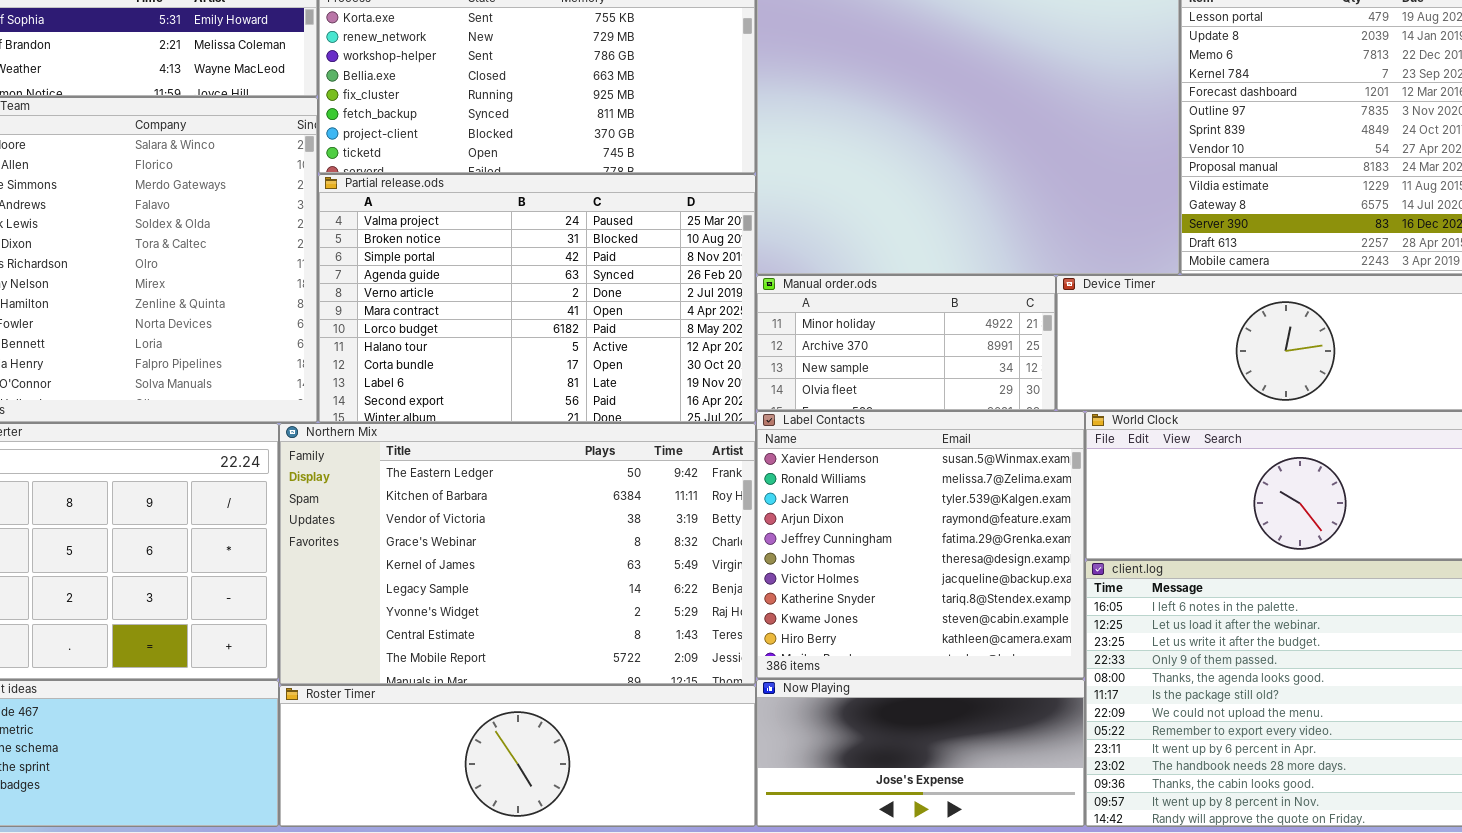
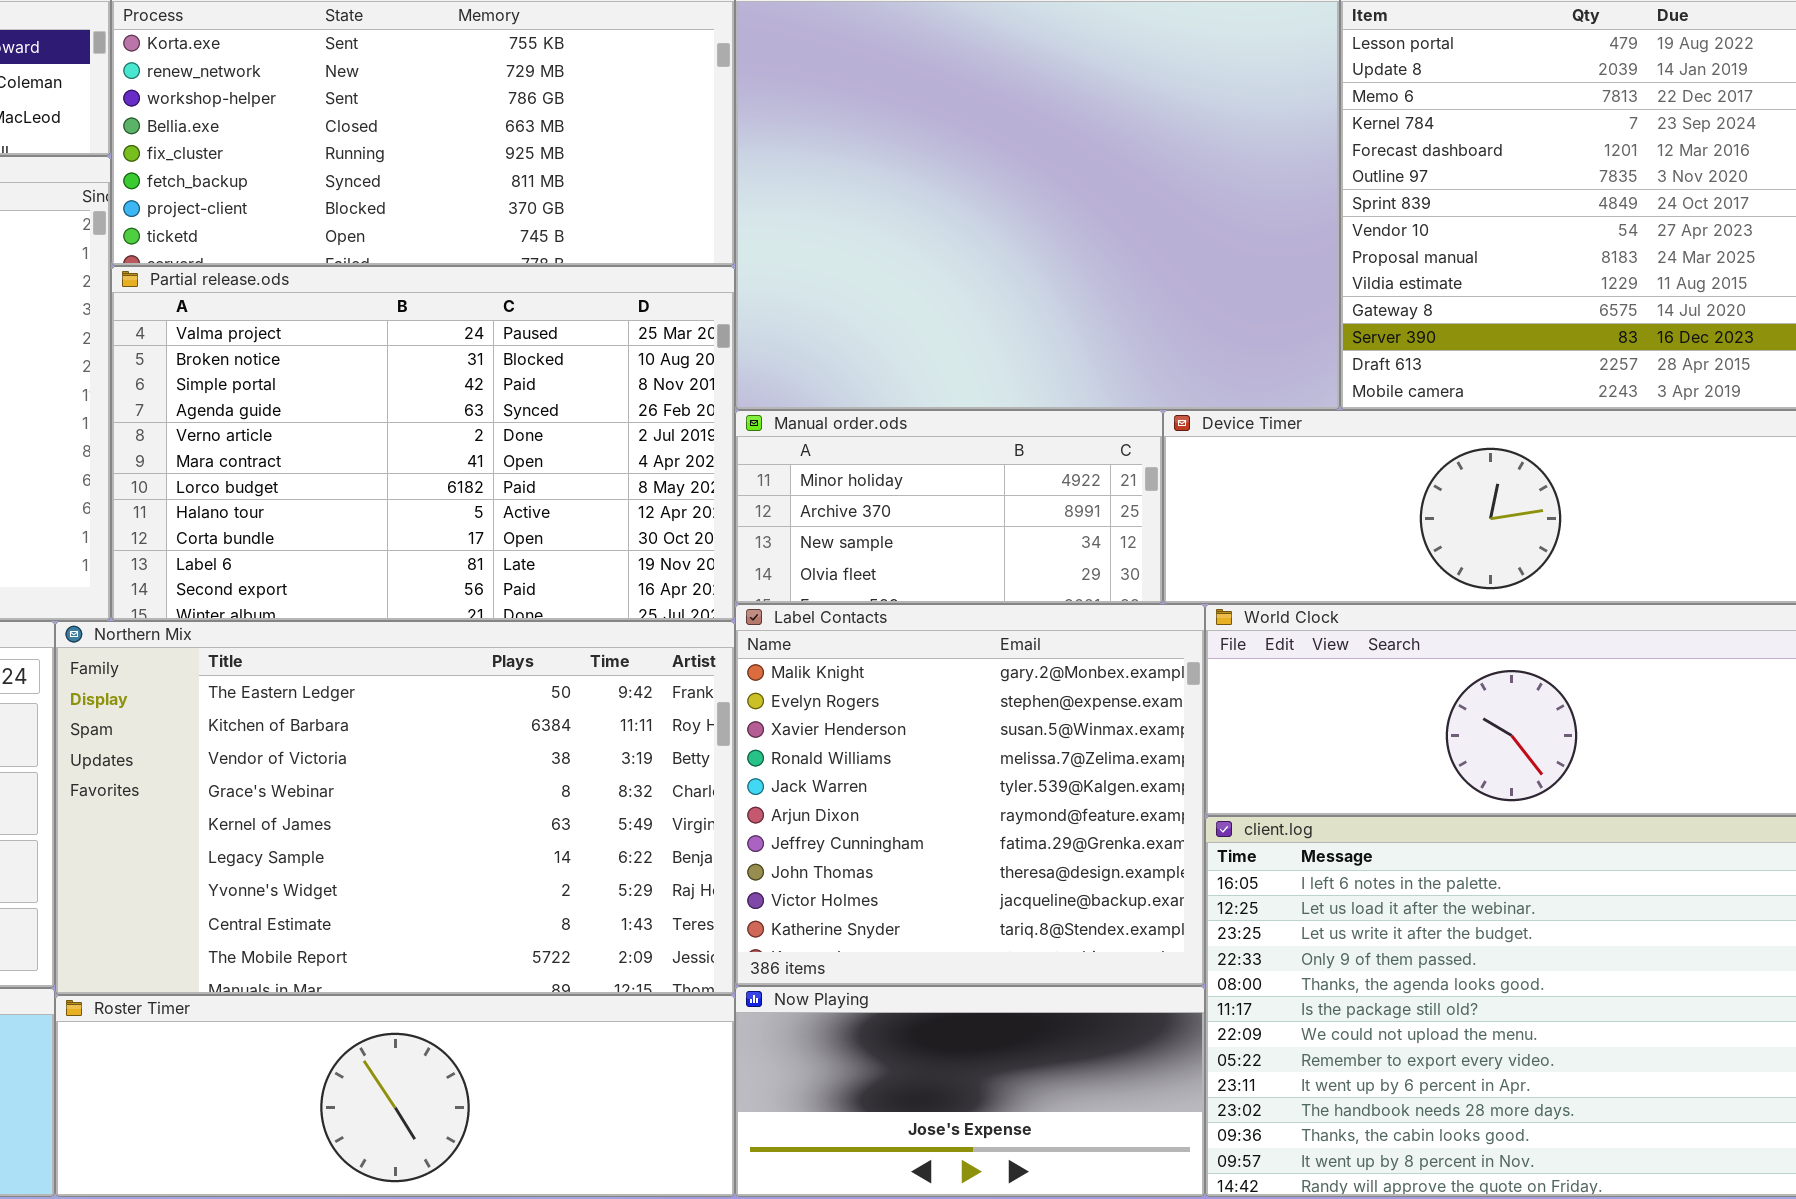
Label Contacts: [756,411,1085,679] -> [735,604,1205,986], scrolled up 2 rows

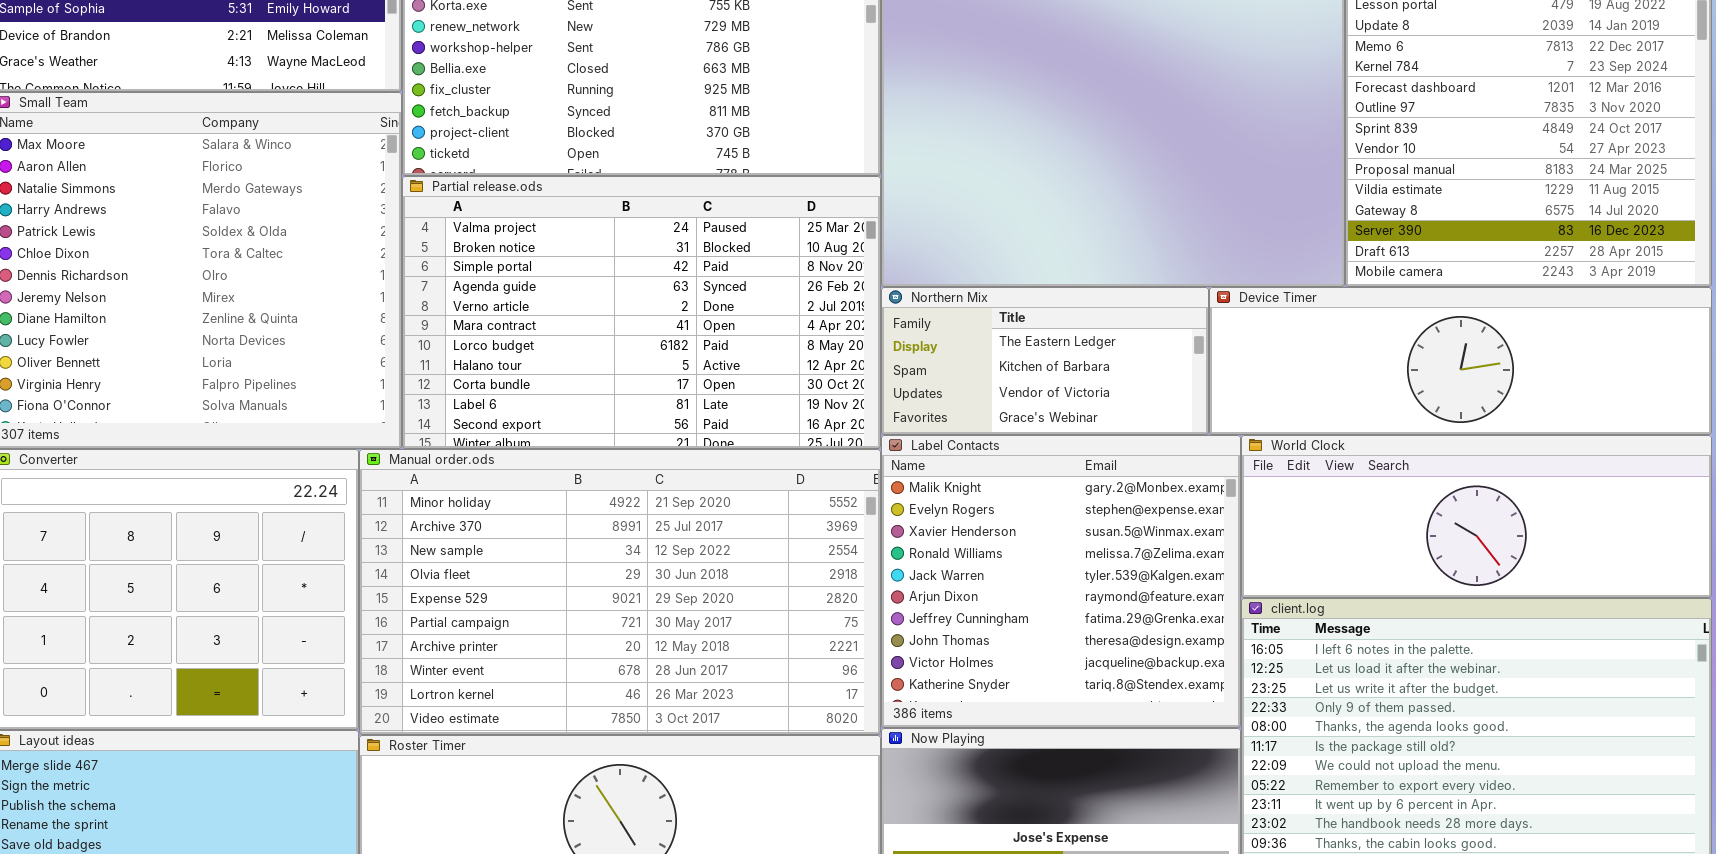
Manual order.ods: [735,410,1163,604] -> [359,449,881,735], moved, resized
Northern Mix: [55,621,735,995] -> [881,287,1209,435], moved, resized

